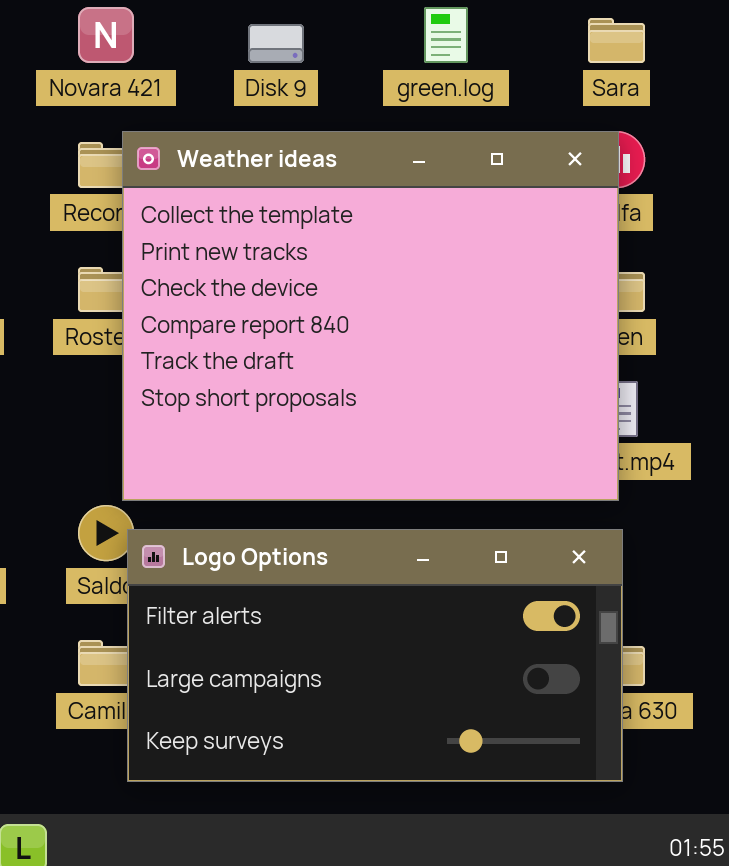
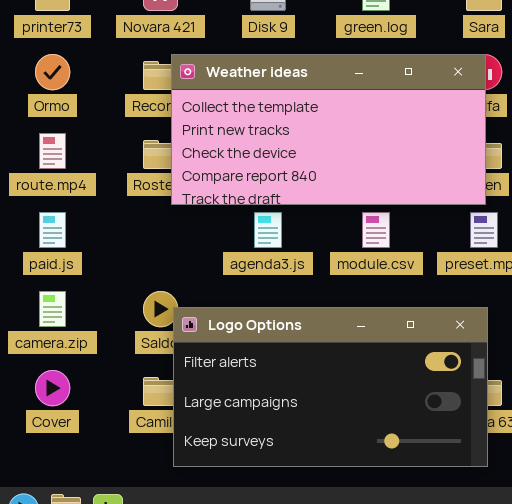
Weather ideas: [122,131,619,501] -> [171,54,486,205], resized

